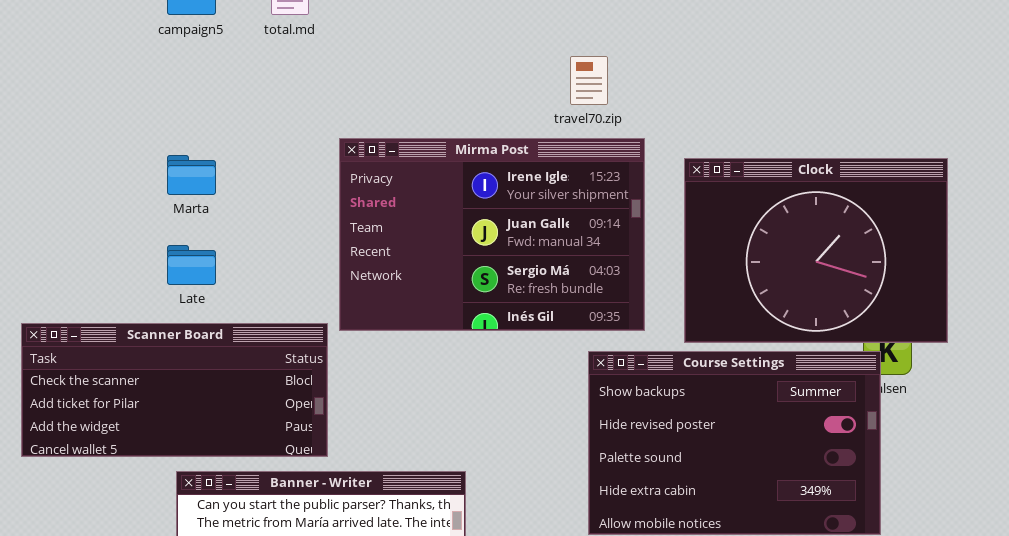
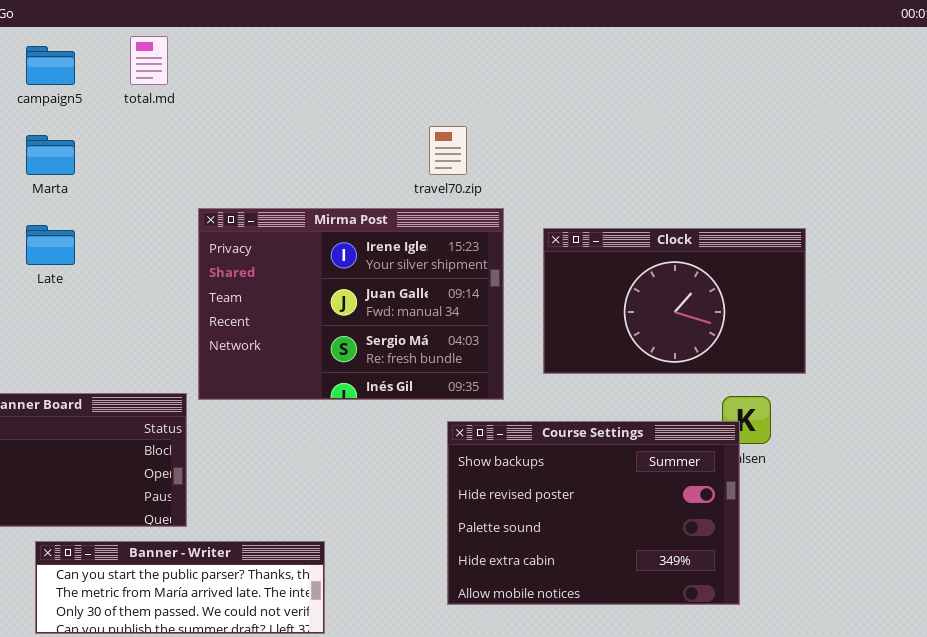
Marta: [167,155,216,195] -> [26,135,75,175], moved
Clock: [684,158,948,343] -> [543,228,806,374], resized
Late: [167,245,216,285] -> [26,225,75,265], moved

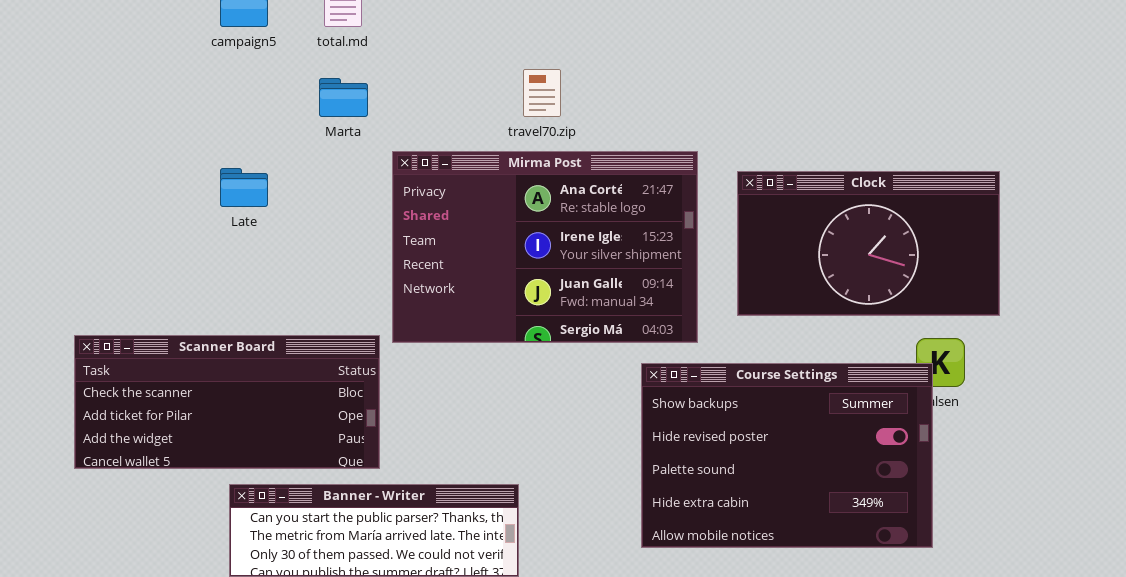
travel70.zip: [429,126,467,175] -> [523,69,561,117], moved
Marta: [26,135,75,175] -> [319,78,368,117], moved
Mirma Post: [198,208,504,400] -> [392,151,698,343], scrolled up 1 row

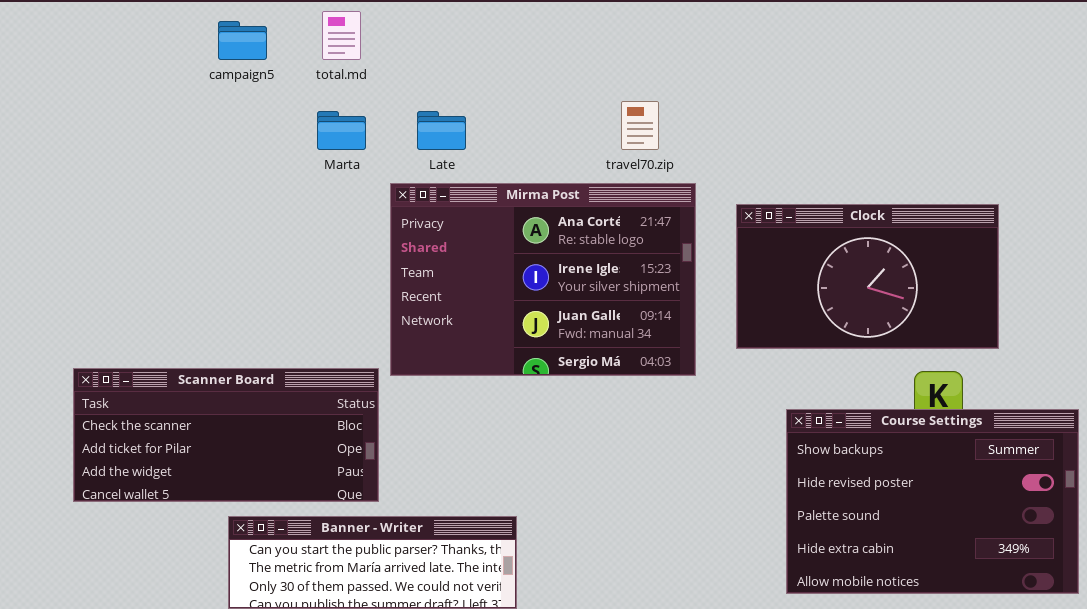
travel70.zip: [523,69,561,117] -> [621,101,659,150], moved
Late: [220,168,268,207] -> [417,111,466,150], moved
Course Settings: [641,363,933,548] -> [786,409,1079,594], moved

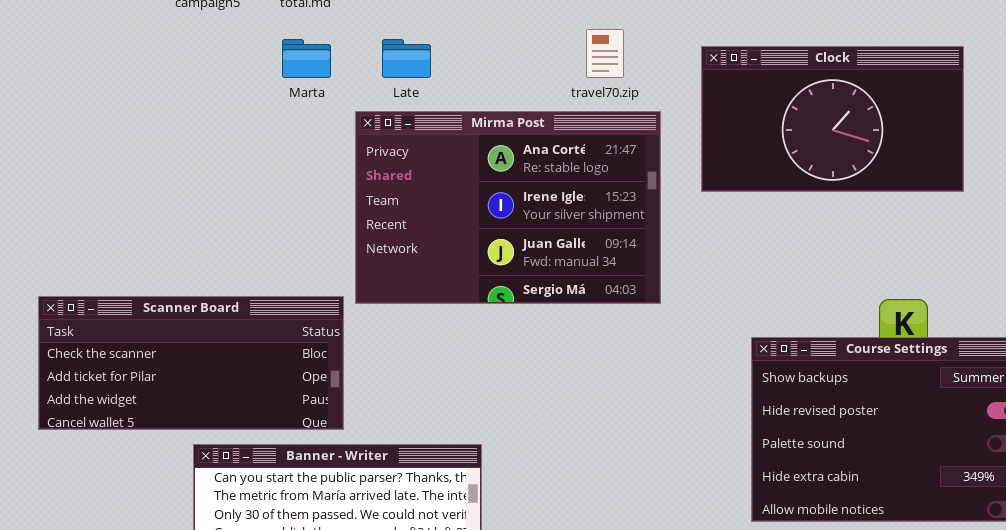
Clock: [736,204,999,349] -> [701,46,964,192], moved

